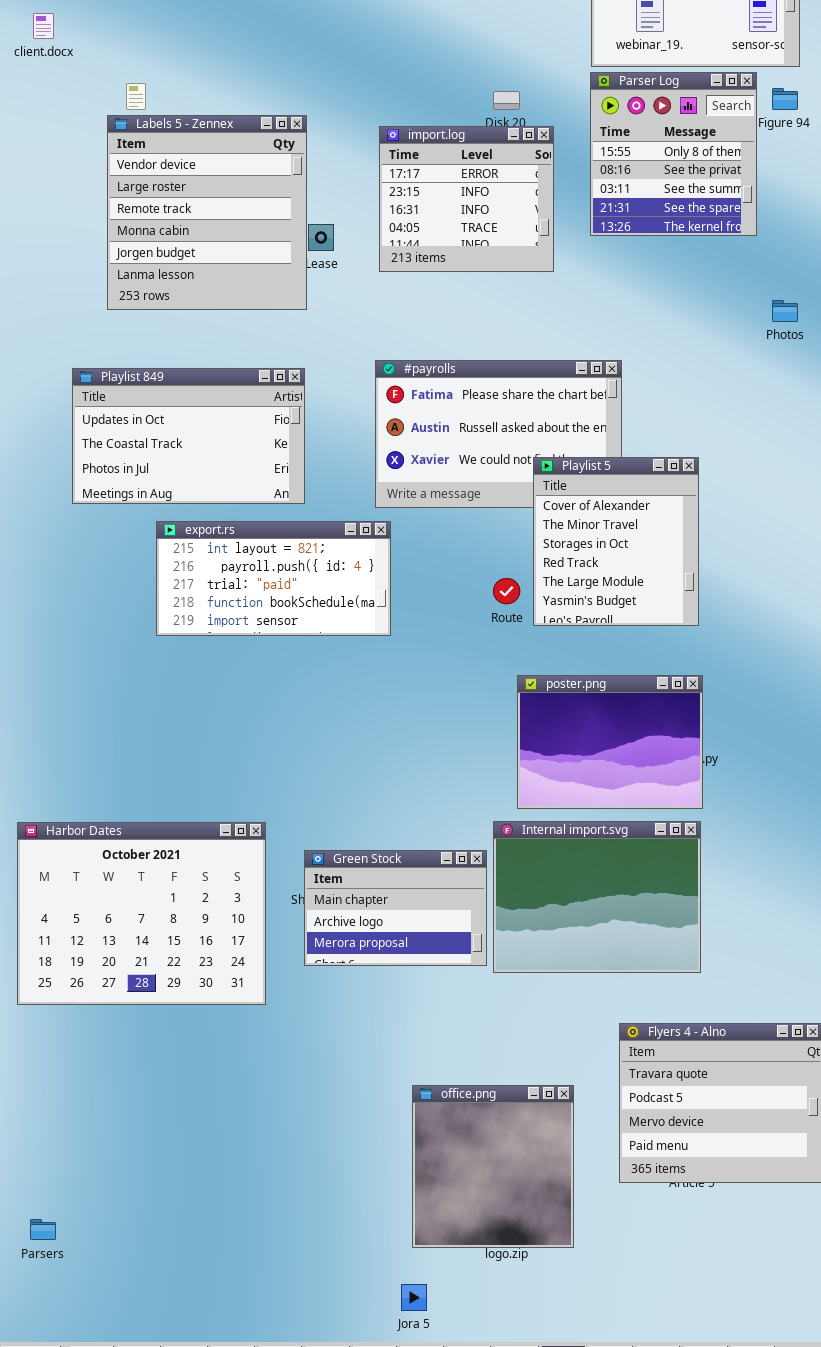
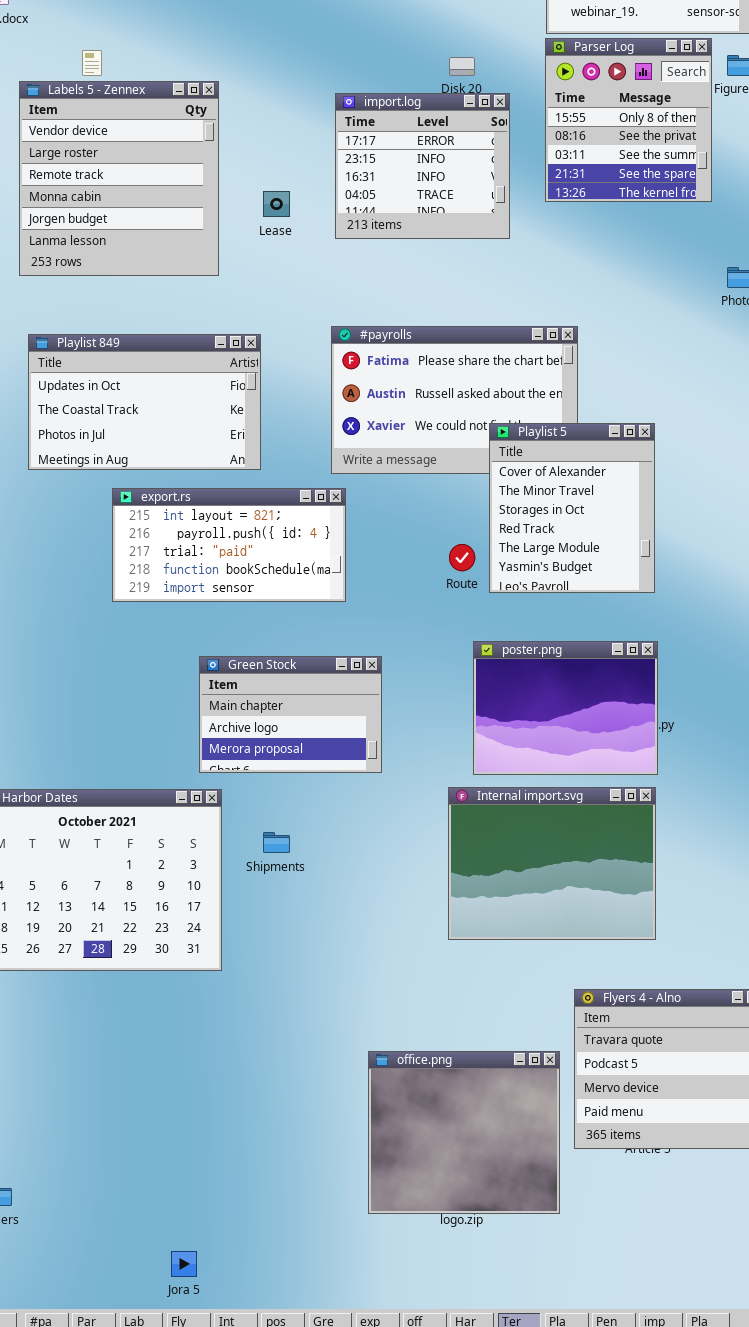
Labels 5 - Zennex: [107,115,307,310] -> [19,81,219,276], moved
Green Stock: [304,850,487,966] -> [199,656,382,773], moved
office.png: [412,1085,574,1248] -> [368,1051,560,1214], resized
Jora 5: [401,1284,427,1311] -> [171,1251,197,1277], moved

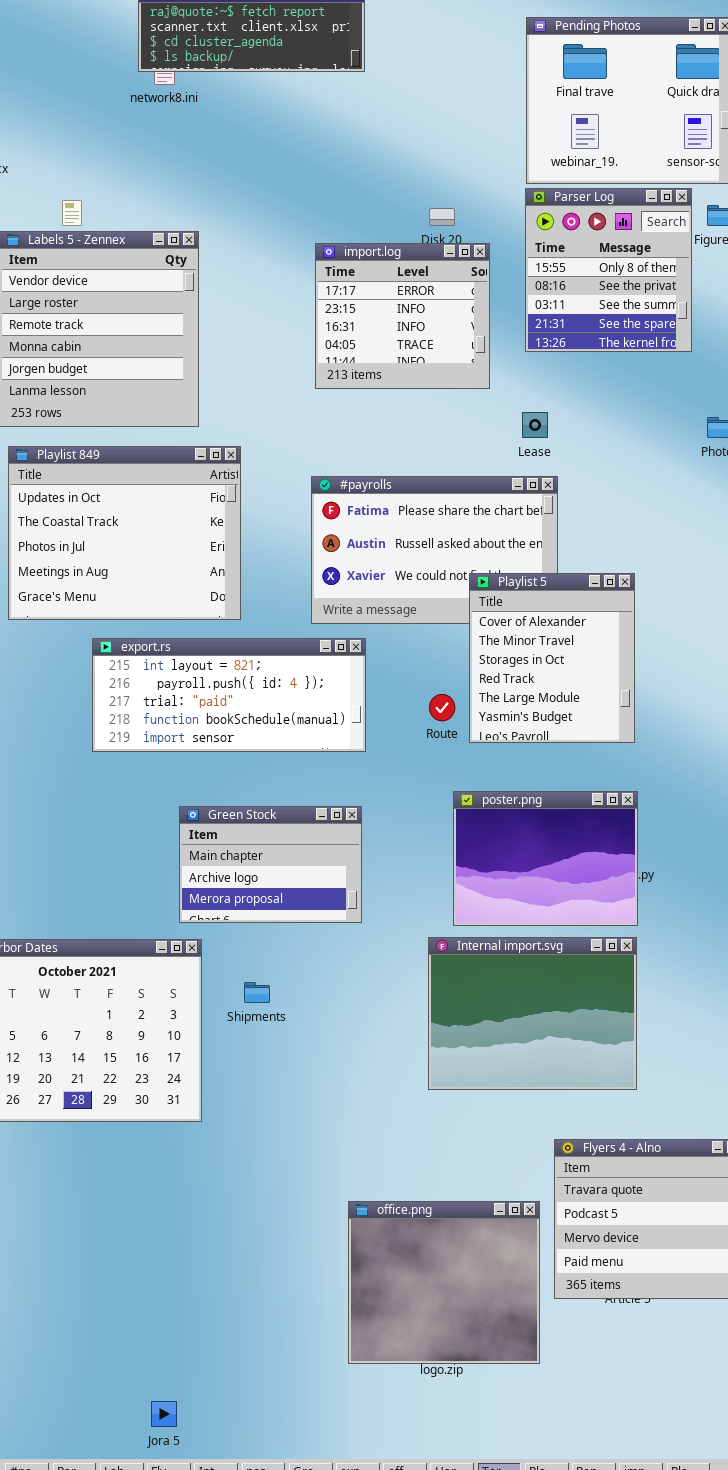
Lease: [263,191,290,217] -> [522,412,548,438], moved
Playlist 849: [28,334,261,470] -> [8,446,241,620], resized
export.rs: [112,488,346,602] -> [92,638,366,752], resized

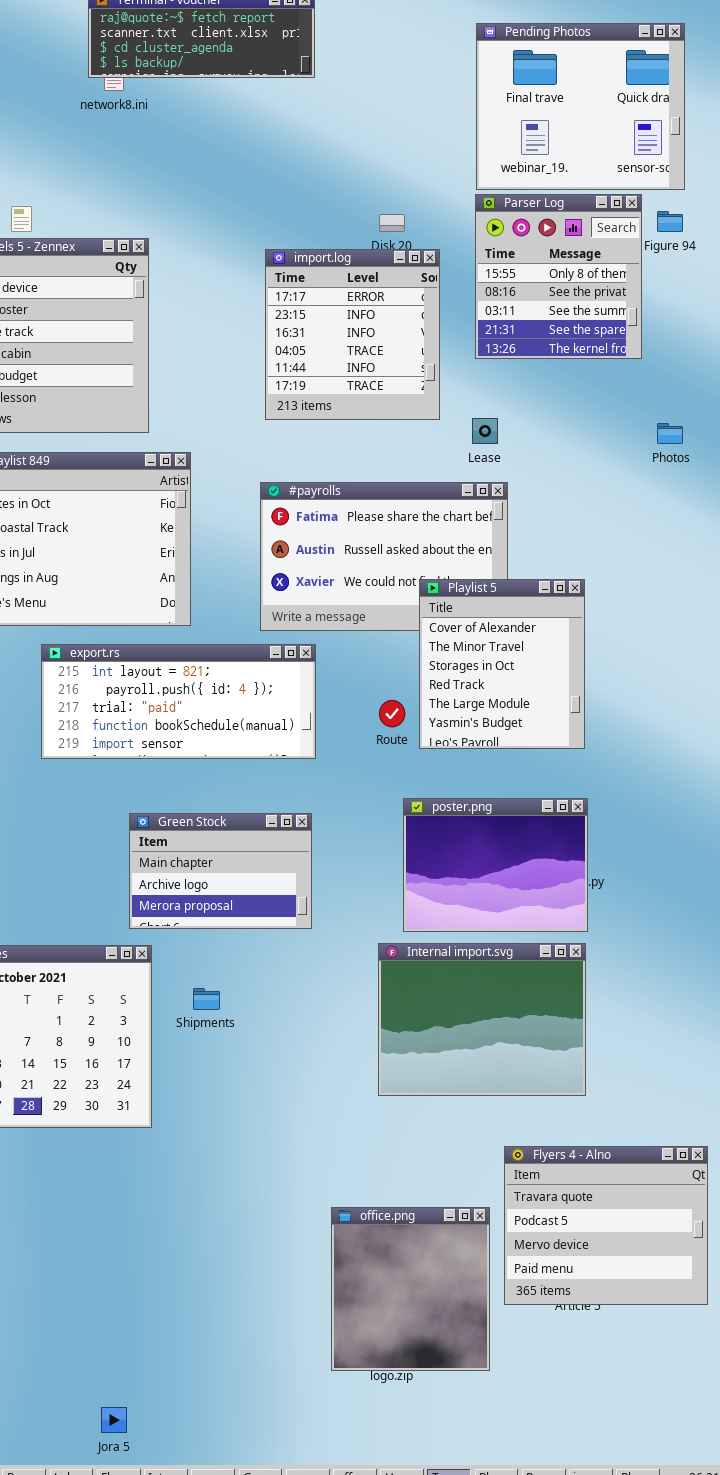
import.log: [315,243,490,389] -> [265,249,440,420], resized
office.png: [348,1201,540,1364] -> [331,1207,490,1371], resized

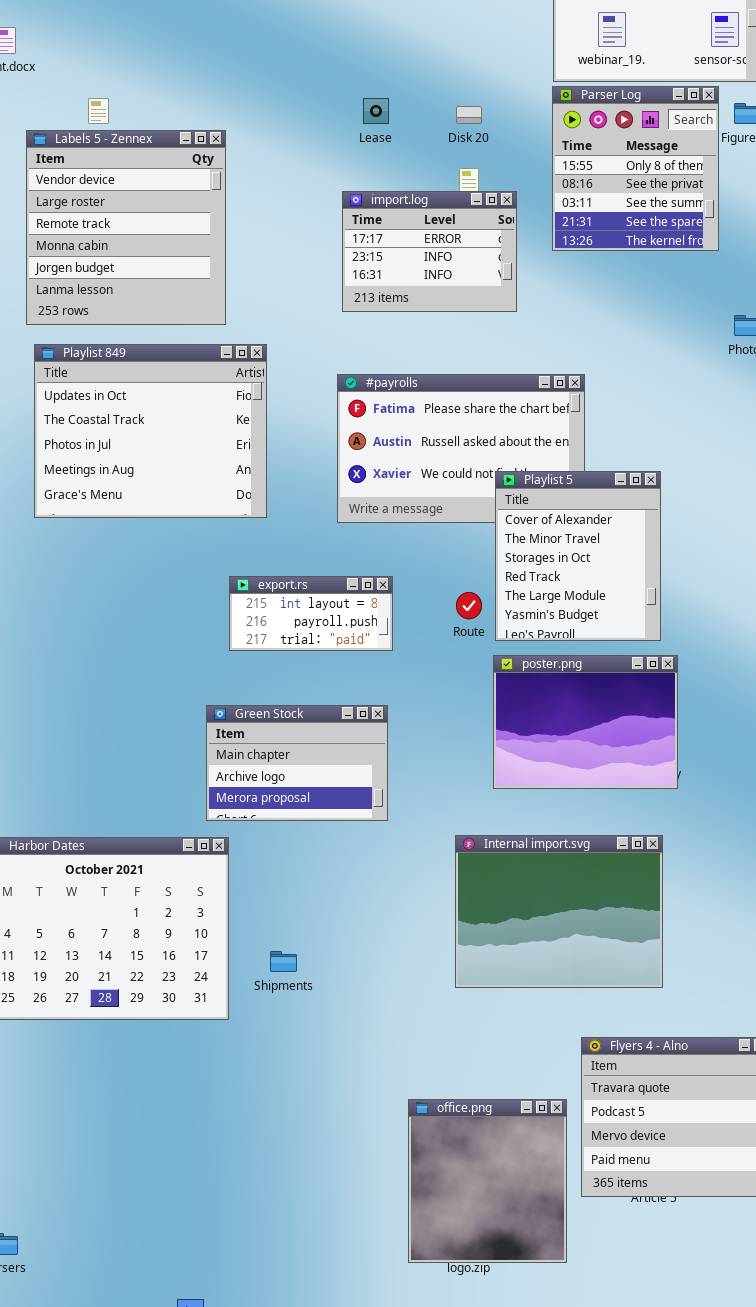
import.log: [265,249,440,420] -> [342,191,517,312], resized
Lease: [472,418,498,444] -> [363,98,389,124], moved
export.rs: [41,644,316,759] -> [229,576,393,651], resized
poster.png: [403,798,588,932] -> [493,655,678,789], moved
Shipments: [193,988,220,1010] -> [270,951,297,972], moved

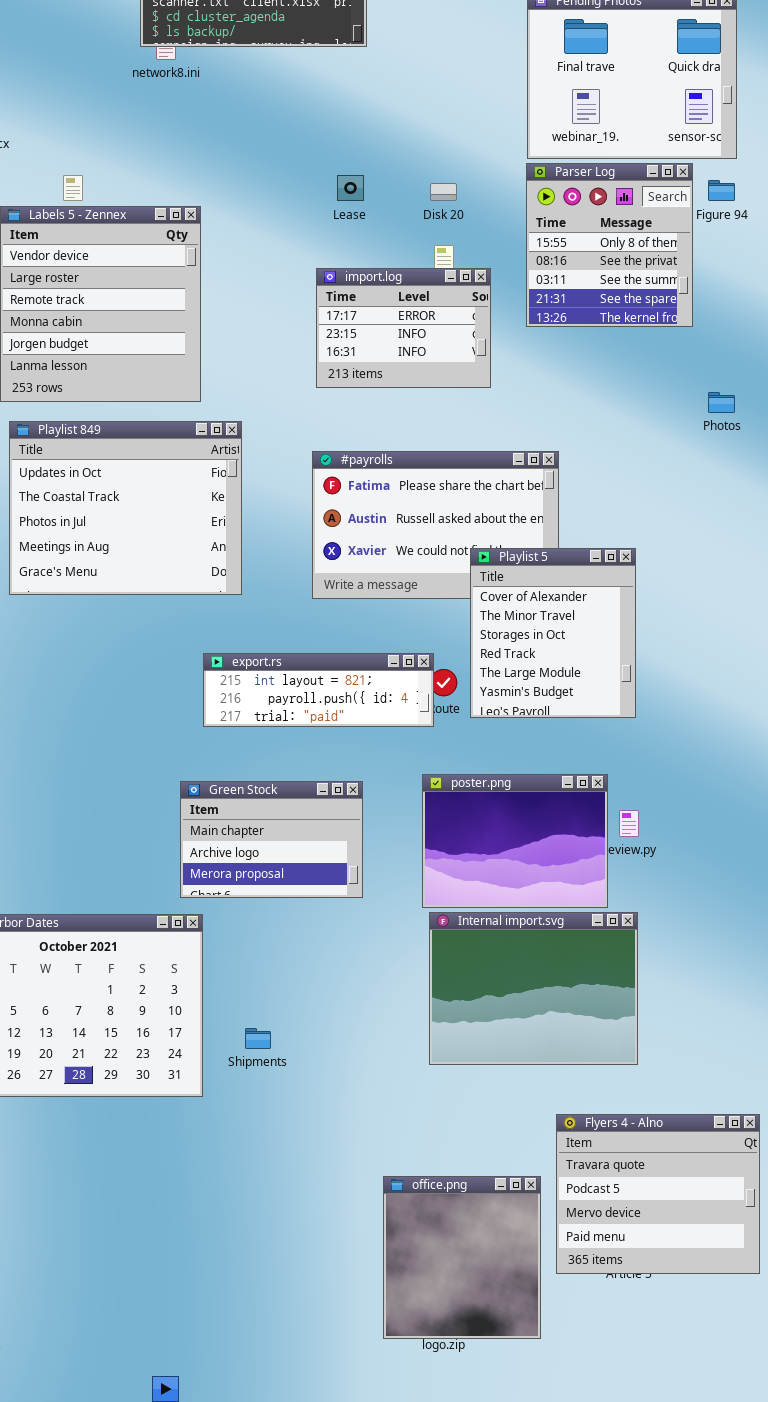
export.rs: [229,576,393,651] -> [203,653,434,727], resized
poster.png: [493,655,678,789] -> [422,774,608,908], moved

